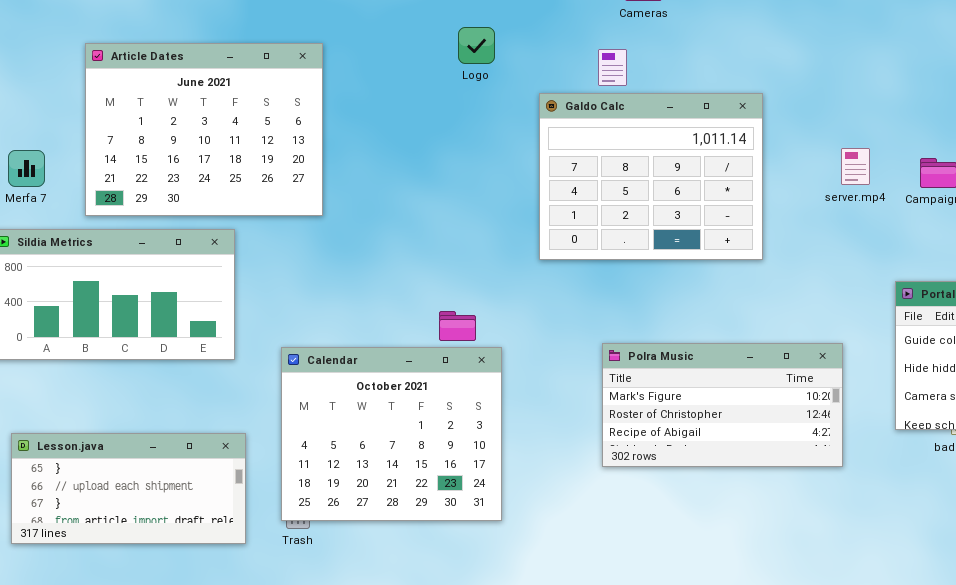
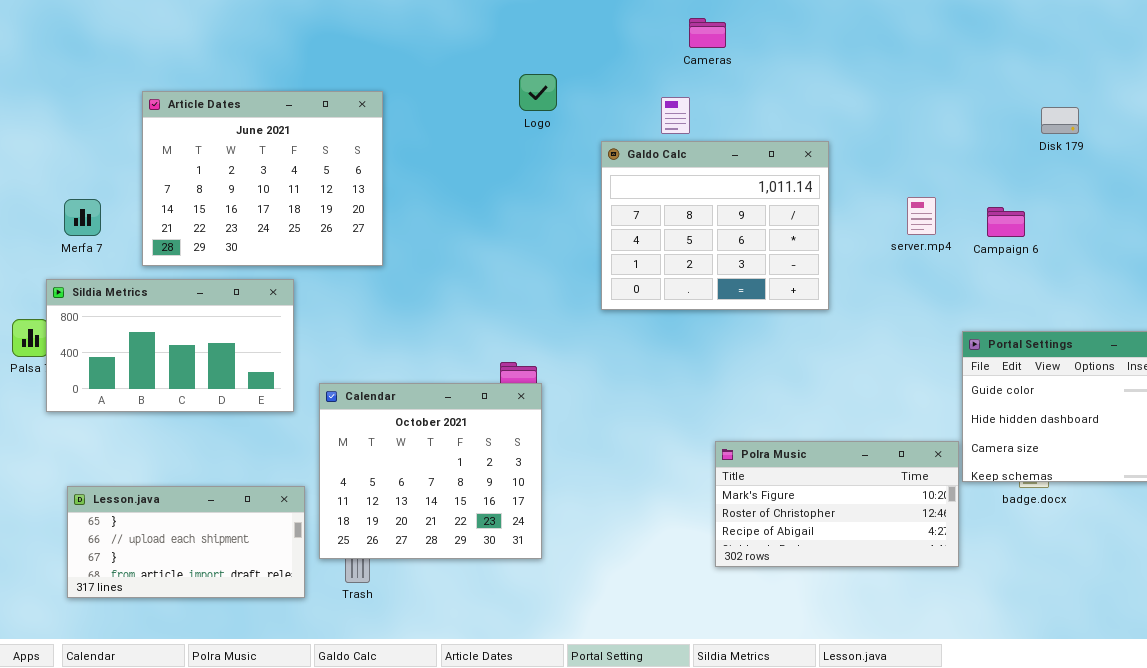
Polra Music: [602,343,843,467] -> [715,441,959,567], moved
Calendar: [281,347,502,521] -> [319,383,542,559], moved

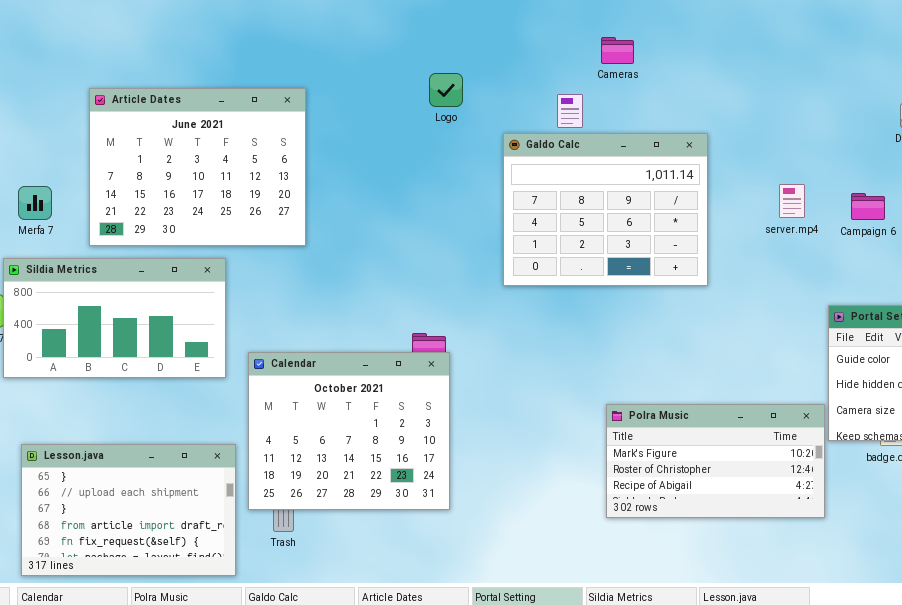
Cameras: [689,18,726,48] -> [601,37,634,64], moved
Lesson.java: [67,486,305,598] -> [21,444,236,576], resized

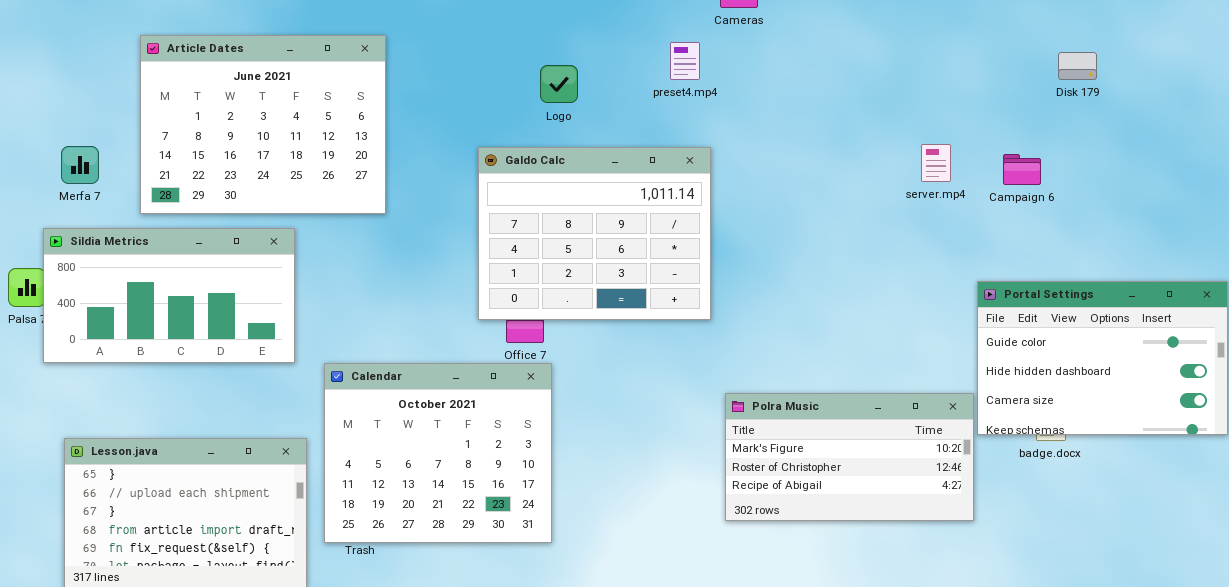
Logo: [429,73,463,107] -> [540,65,578,103], moved
Galdo Calc: [503,133,708,286] -> [478,147,711,320], moved
Calendar: [248,352,450,510] -> [324,363,552,543], moved

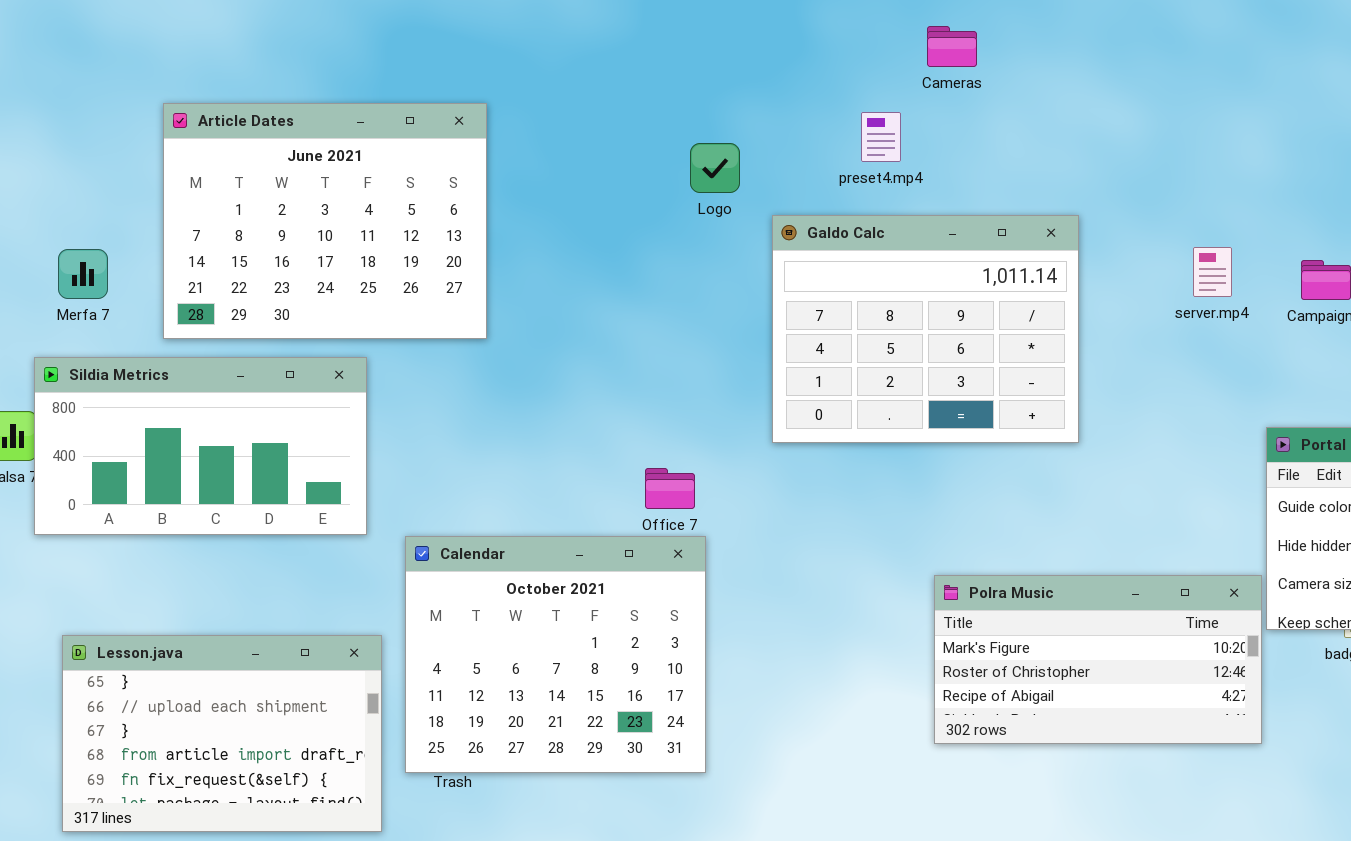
Galdo Calc: [478,147,711,320] -> [772,215,1079,443], moved

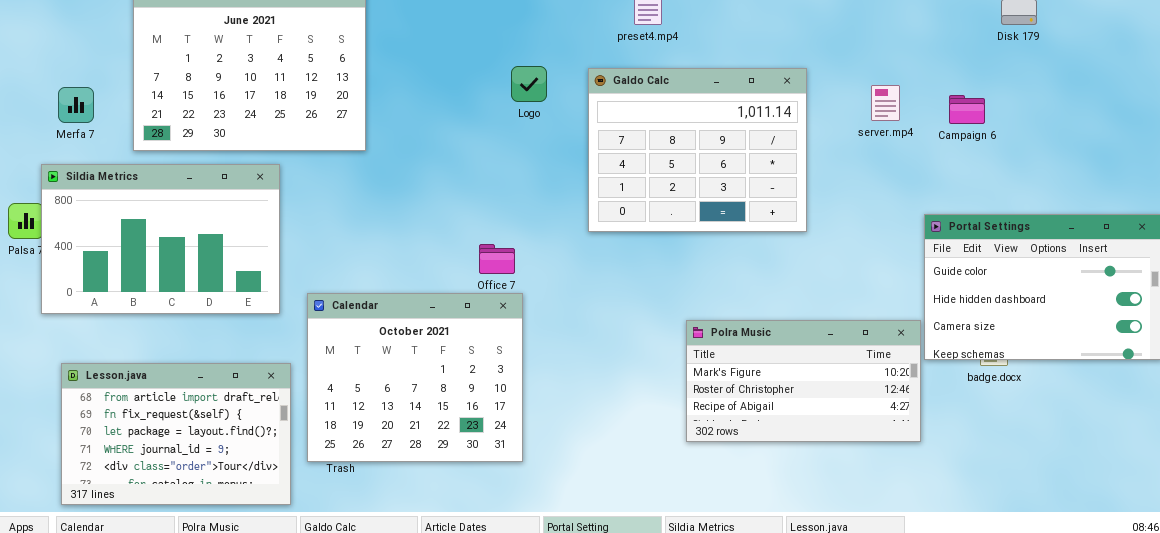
Logo: [690,143,740,193] -> [511,66,547,102], moved
Galdo Calc: [772,215,1079,443] -> [588,68,807,232], moved
Sildia Metrics: [34,357,367,535] -> [41,164,280,314], resized
Lesson.java: [62,635,382,832] -> [61,363,291,505], scrolled down 3 rows

